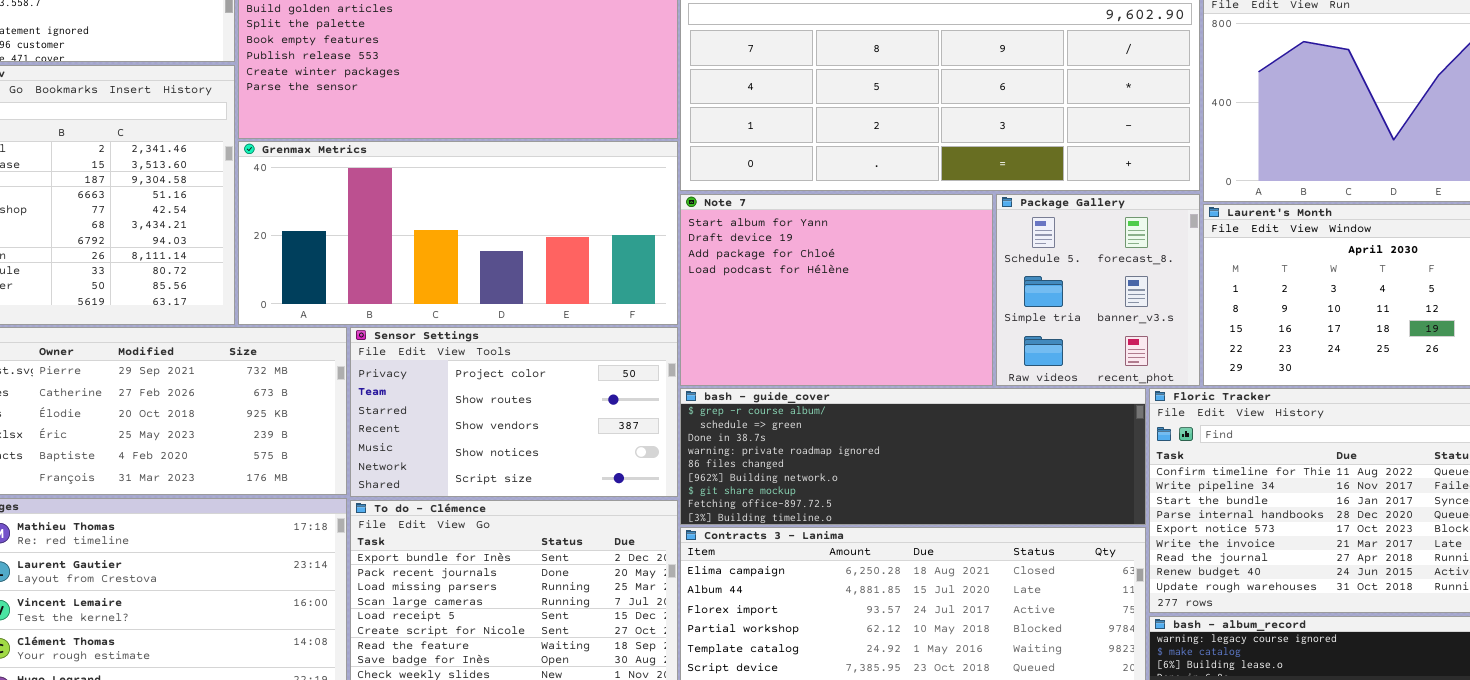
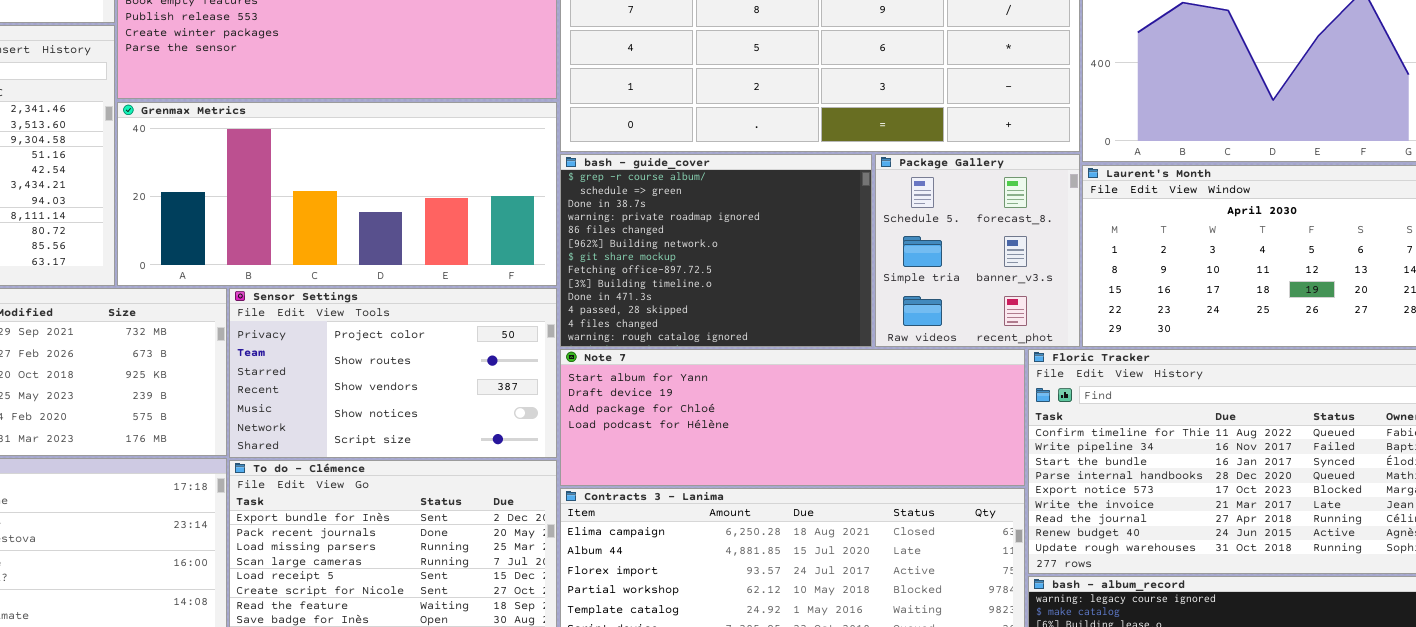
Note 7: [680,194,993,386] -> [560,349,1025,486], moved, resized
bash - guide_cover: [680,388,1146,525] -> [560,154,872,347], moved, resized

